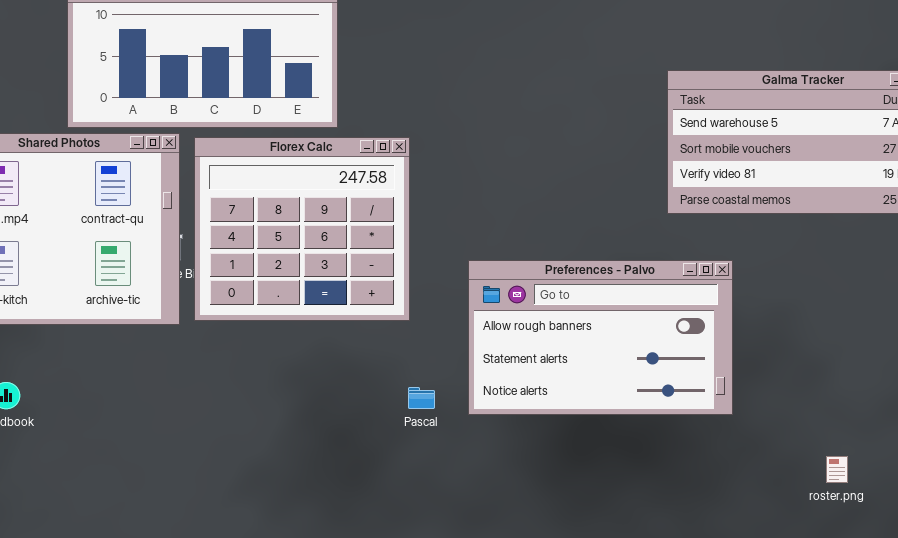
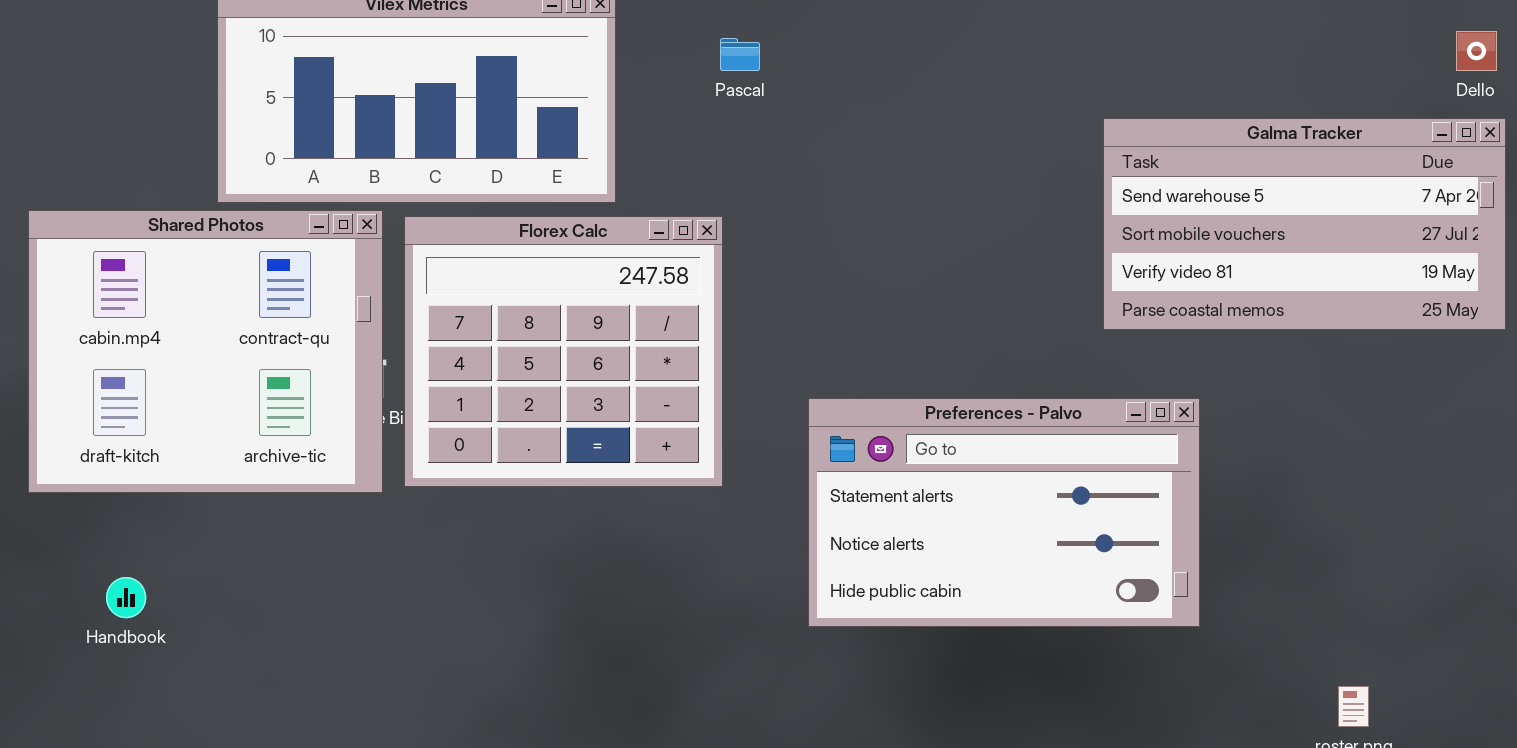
Preferences - Palvo: [468,260,733,415] -> [808,398,1200,627], scrolled down 1 row
Pascal: [408,387,435,409] -> [720,38,760,71], moved

